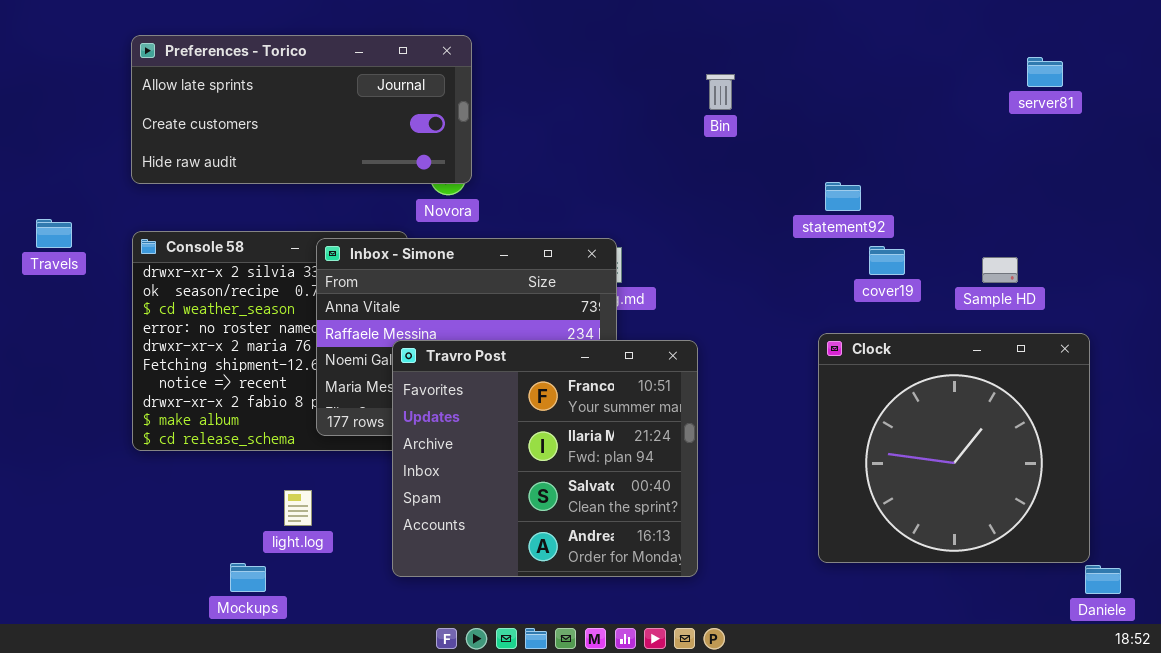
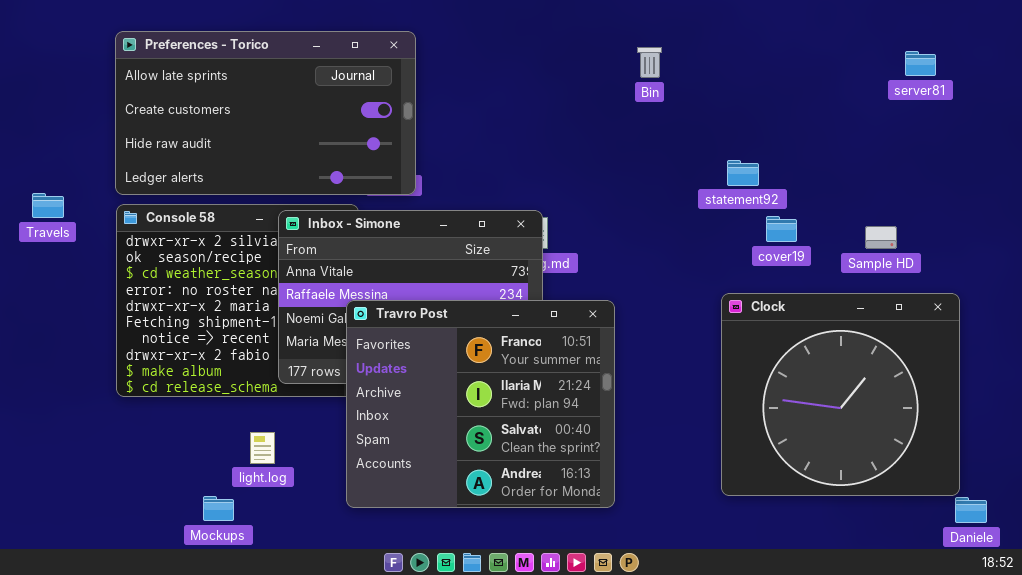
Preferences - Torico: [131,35,472,184] -> [115,31,416,195], resized
Bin: [706,74,735,110] -> [637,47,662,78], moved

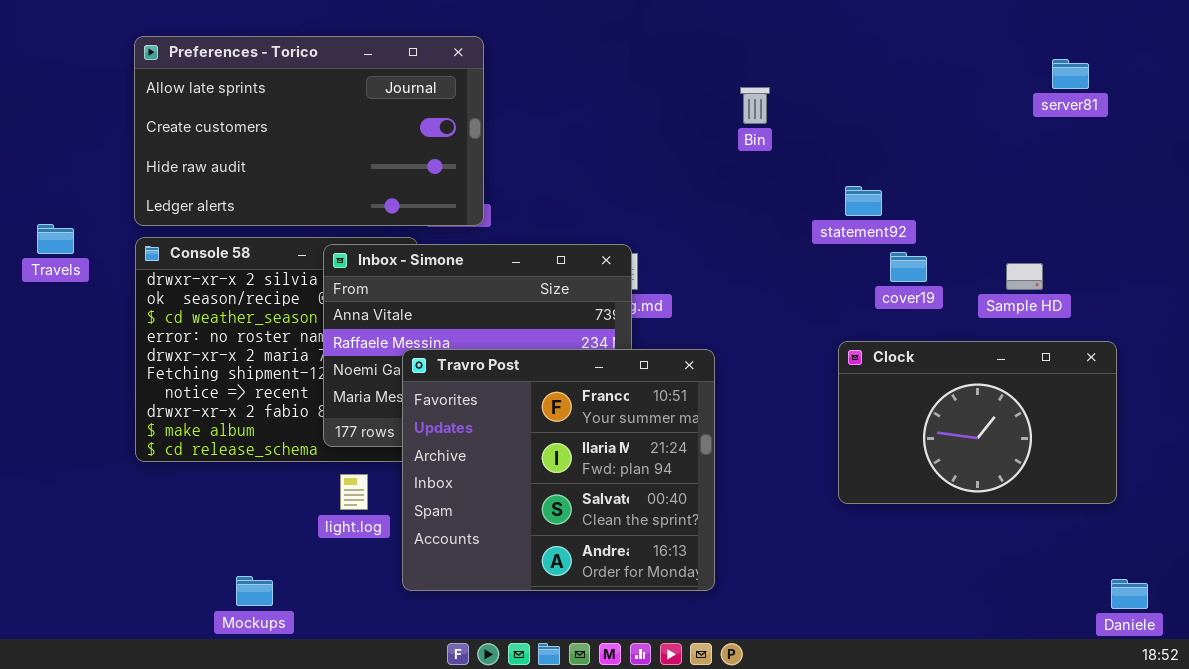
Bin: [637,47,662,78] -> [740,87,770,124], moved
Clock: [721,293,960,496] -> [838,341,1117,504], resized
light.log: [250,432,275,464] -> [340,474,368,510], moved

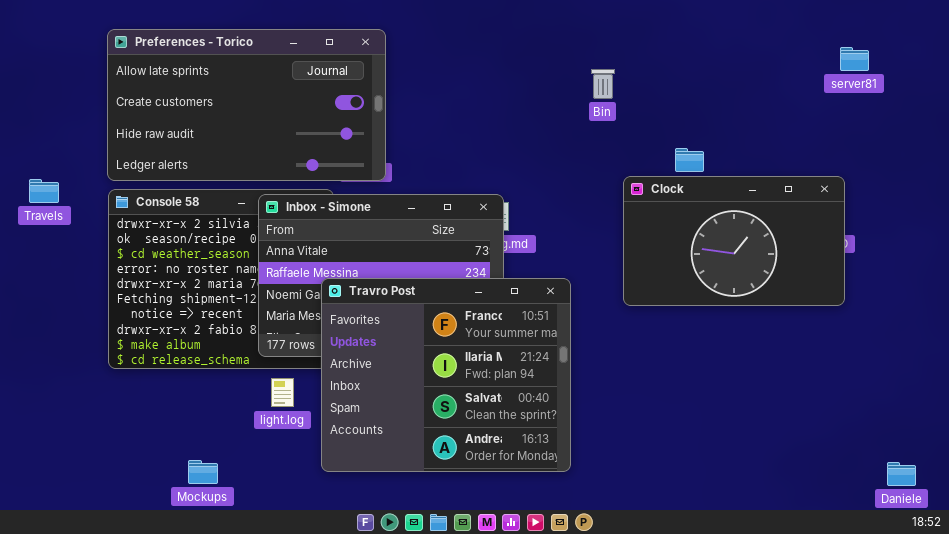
Clock: [838,341,1117,504] -> [623,176,845,306], moved

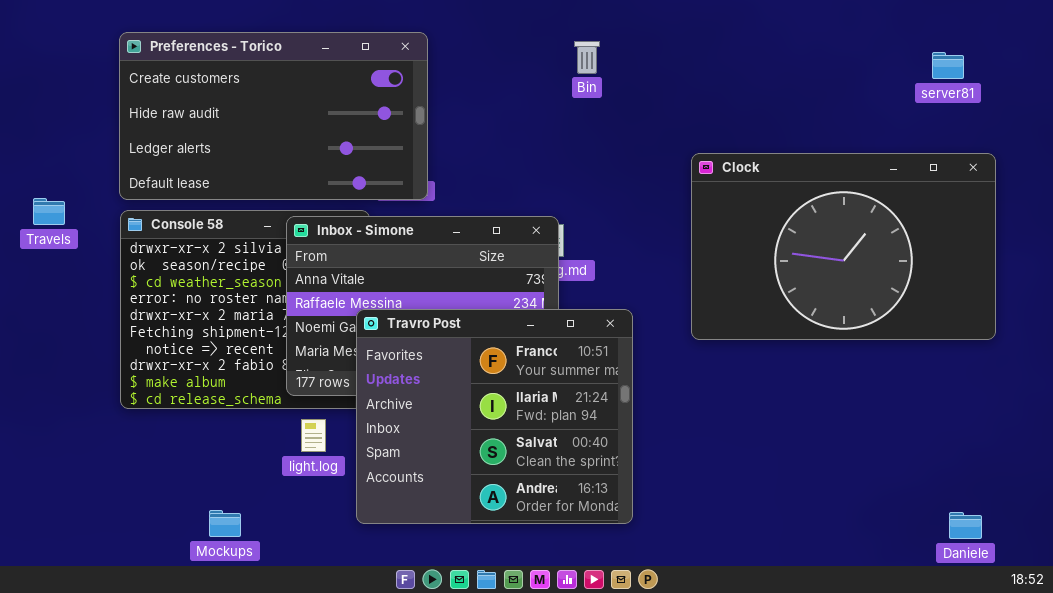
Preferences - Torico: [107,29,386,181] -> [119,32,428,200], scrolled down 1 row
Bin: [591,69,615,99] -> [574,41,600,74], moved
Clock: [623,176,845,306] -> [691,153,996,340], resized
Daniele: [887,462,916,486] -> [949,512,982,539], moved

